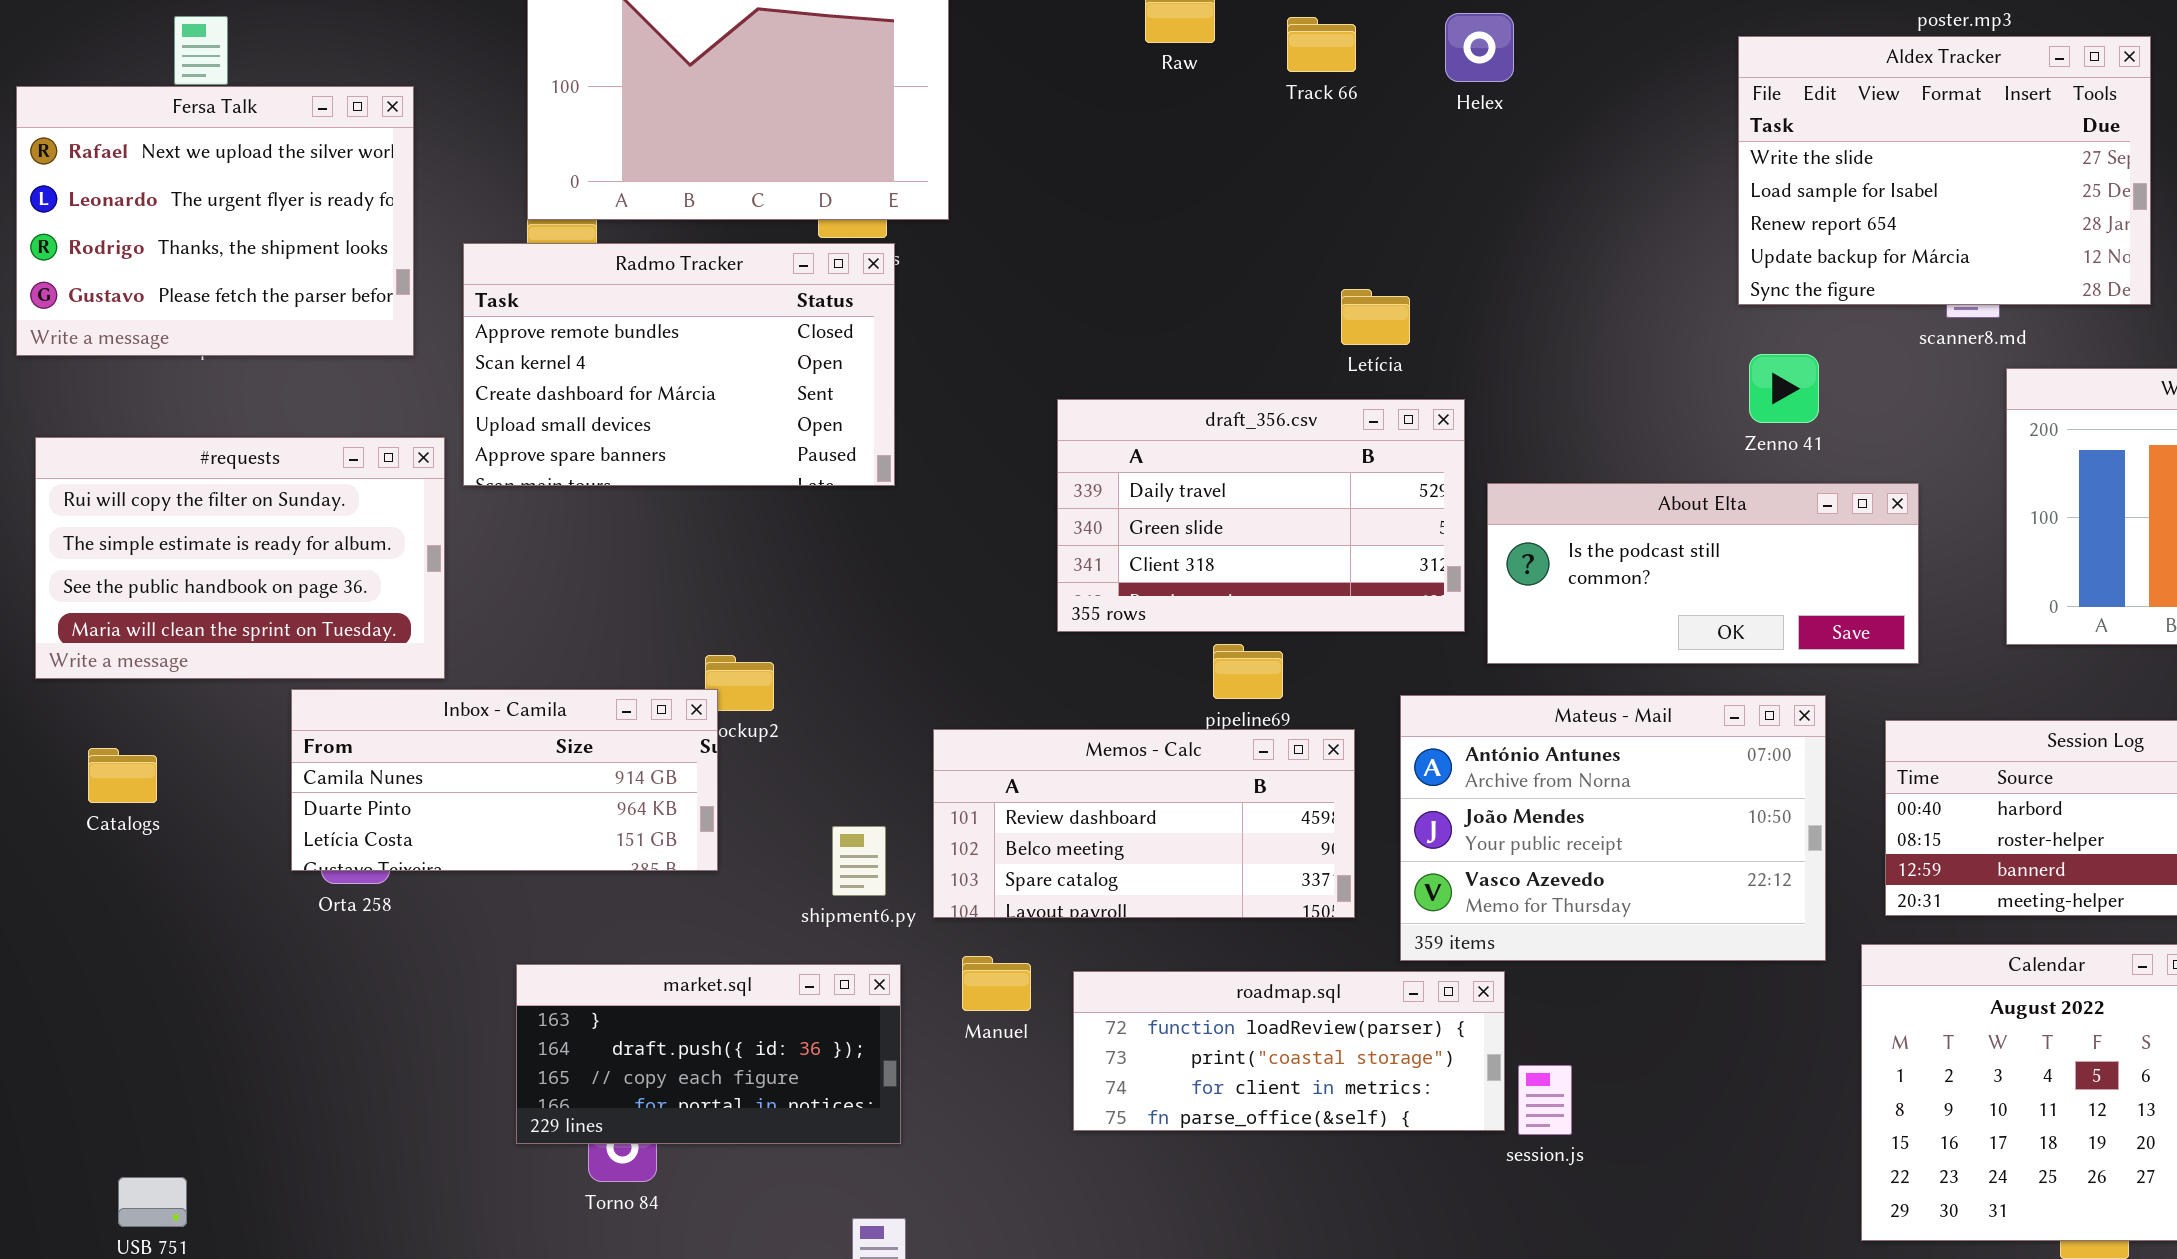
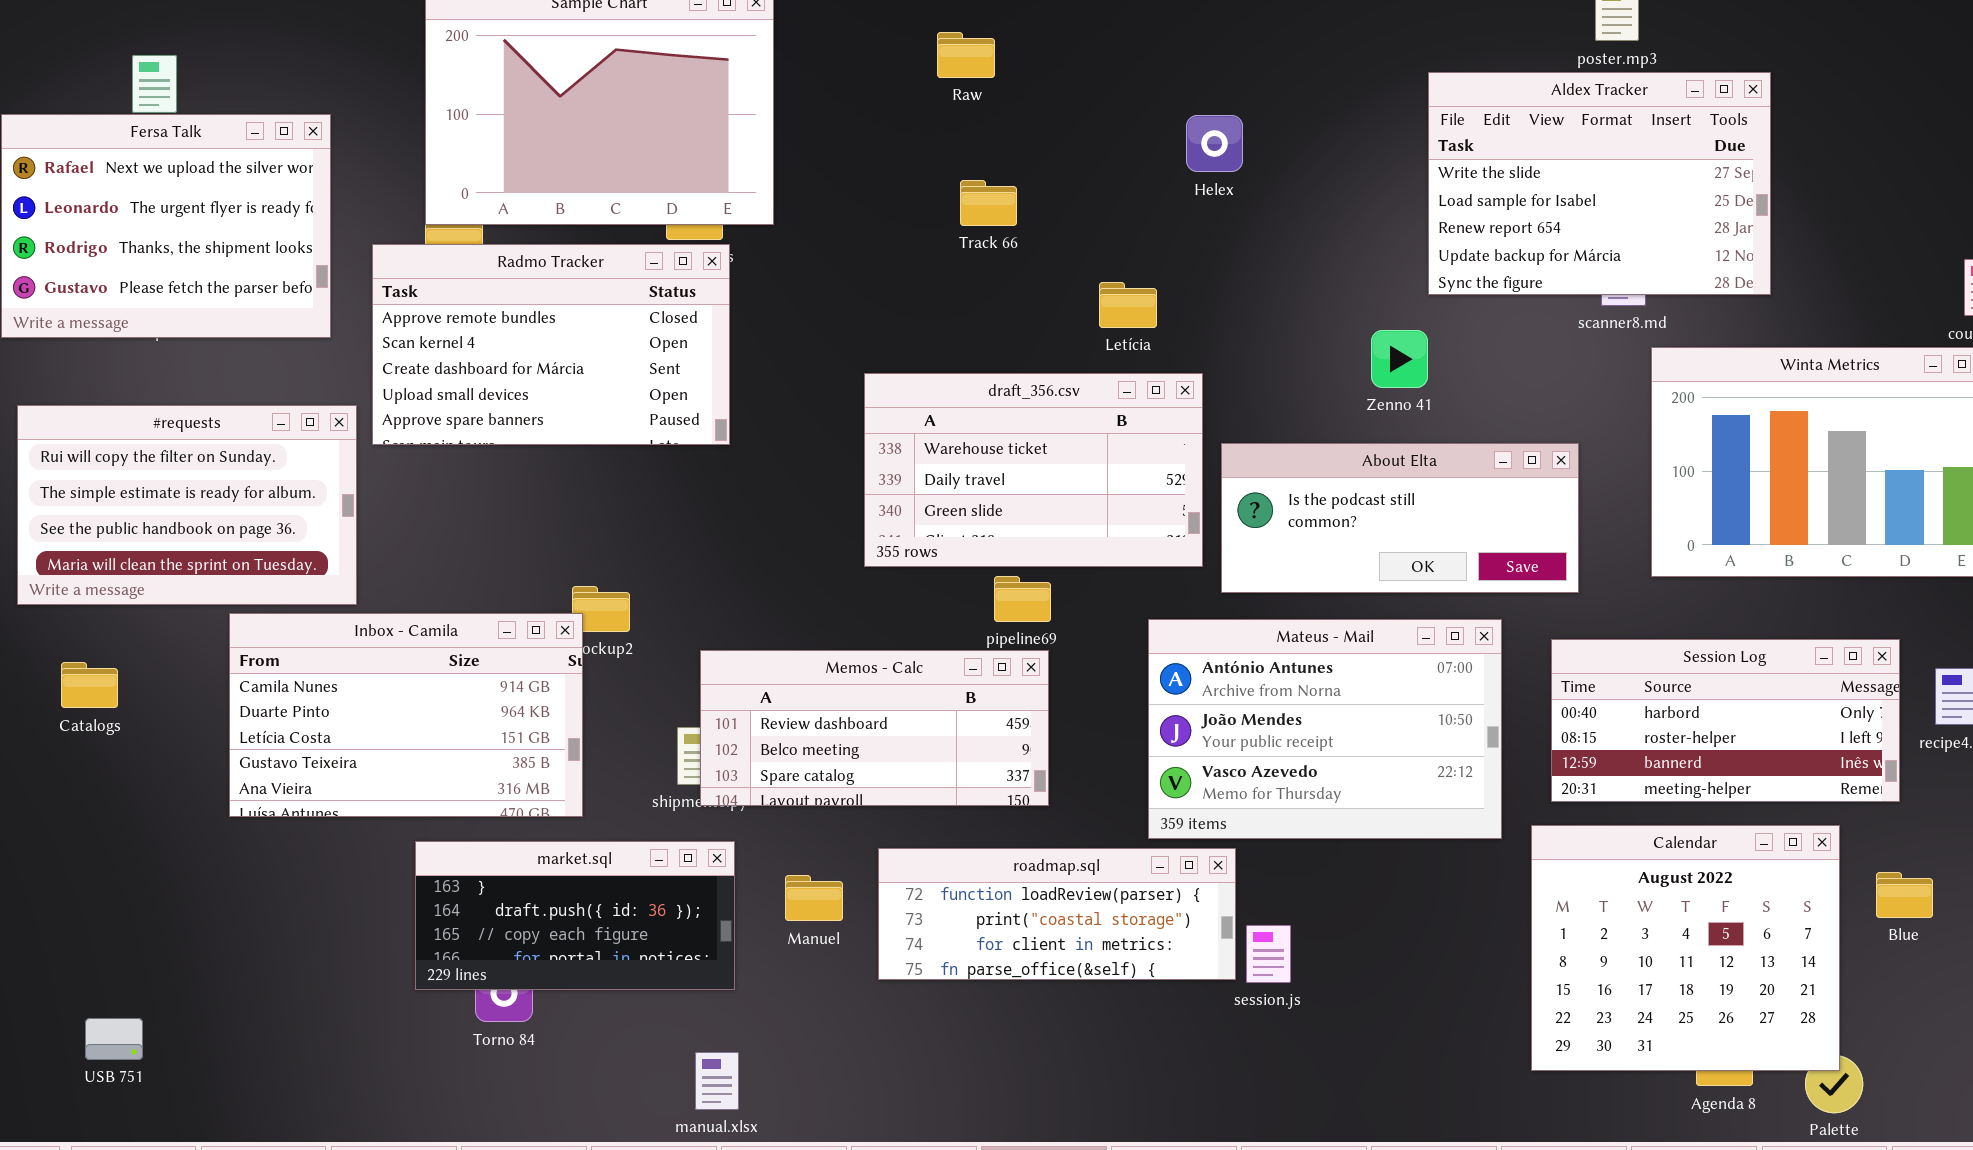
Helex: [1445,13,1514,82] -> [1186,115,1243,172], moved
Track 66: [1287,17,1356,72] -> [960,180,1017,226], moved
Zenno 41: [1749,354,1819,423] -> [1371,330,1428,388], moved
draft_356.csv: [1057,399,1465,632] -> [864,373,1203,567], scrolled up 1 row
Inbox - Camila: [291,689,718,871] -> [229,613,583,817], resized
Memos - Calc: [933,729,1355,918] -> [700,650,1049,806], moved
Manuel: [962,956,1031,1011] -> [785,875,843,921], moved

